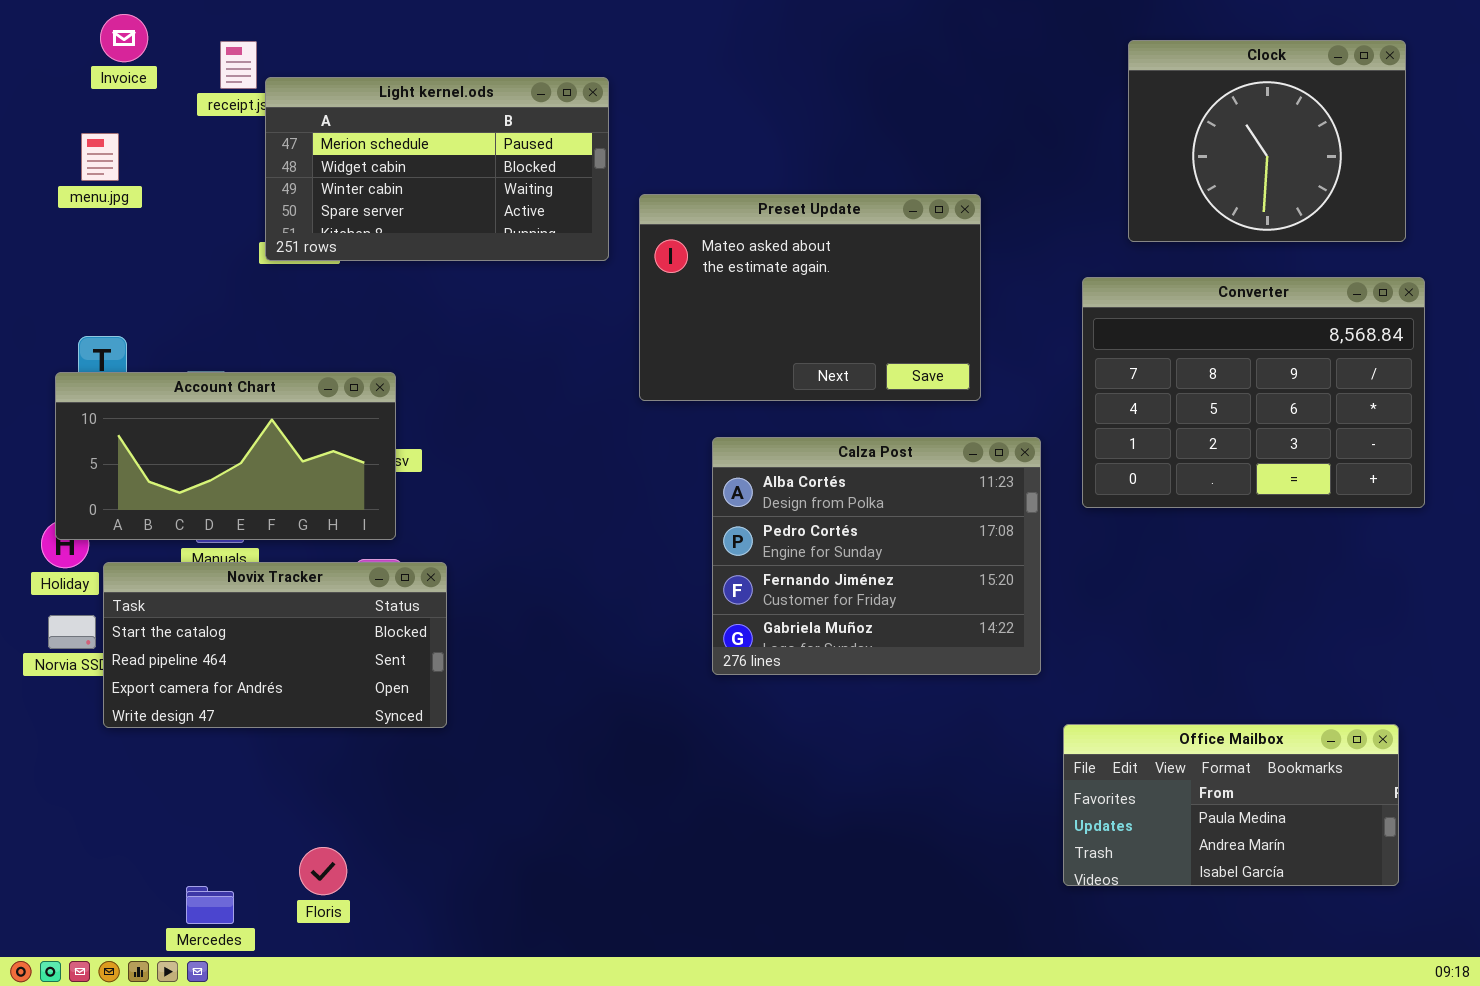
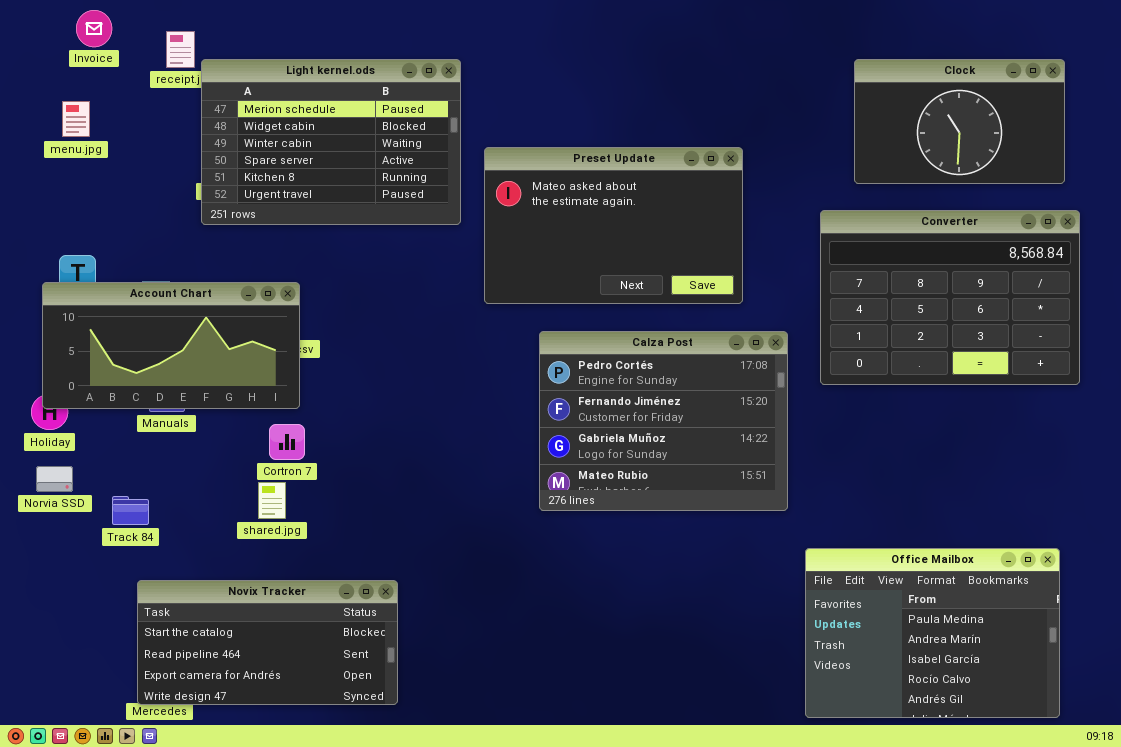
Clock: [1128,40,1406,242] -> [854,59,1065,184], resized
Light kernel.ods: [265,77,609,261] -> [201,59,461,225], resized
Calza Post: [712,437,1041,675] -> [539,331,788,511], scrolled down 1 row
Novix Tracker: [103,562,447,728] -> [137,580,398,705], moved
Office Mailbox: [1063,724,1399,886] -> [805,548,1060,718], resized

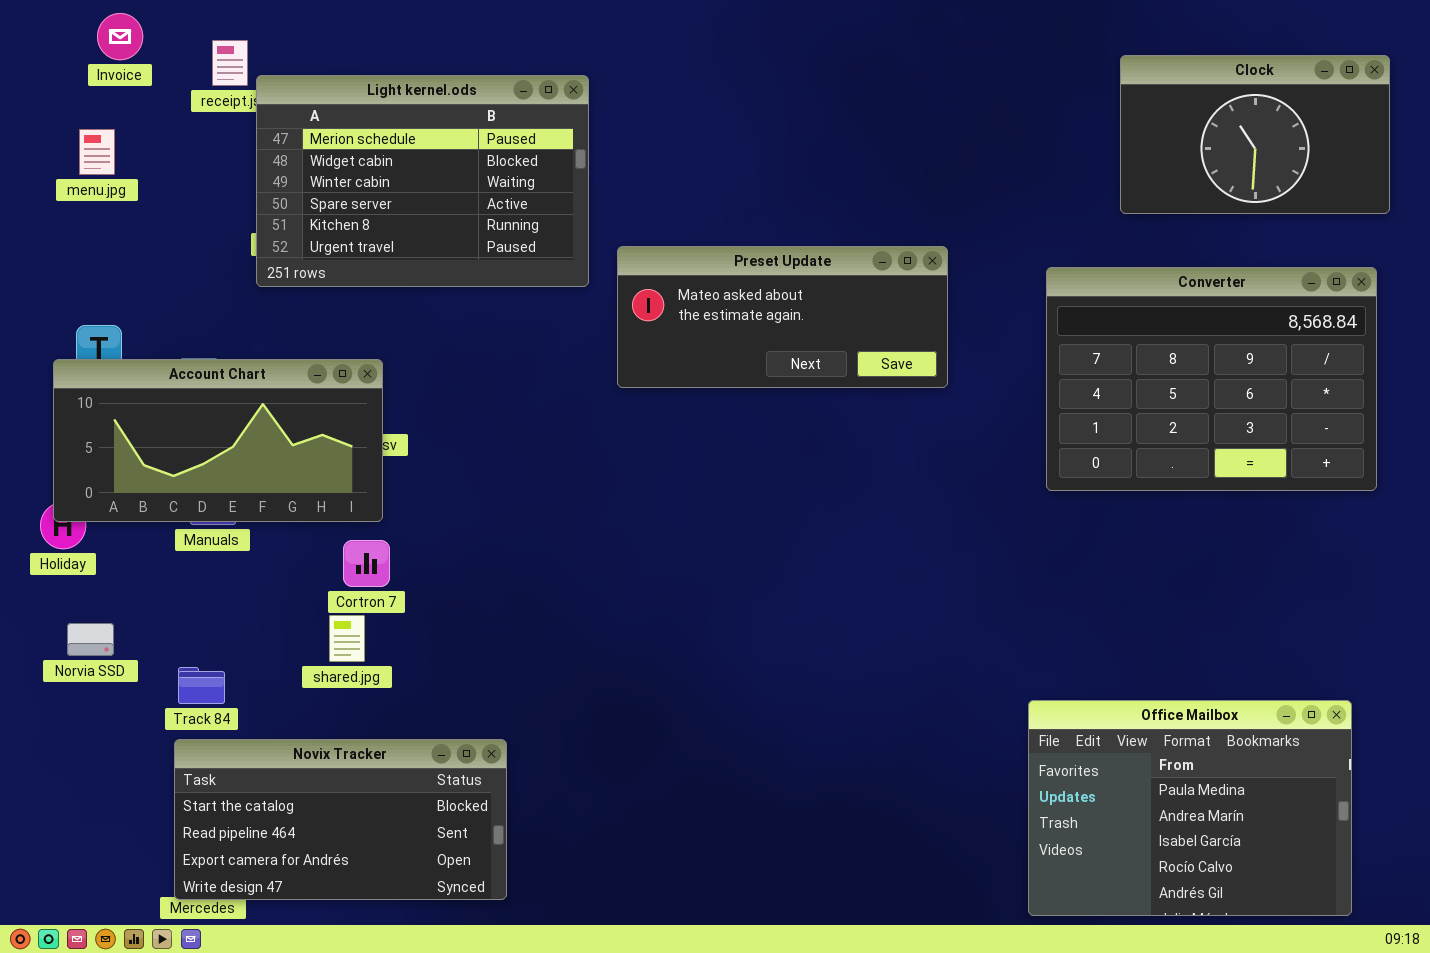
Clock: [854,59,1065,184] -> [1120,55,1390,214], moved
Preset Update: [484,147,743,304] -> [617,246,948,388], resized
Calza Post: [539,331,788,511] -> none, closed
Norvia SSD: [36,466,73,492] -> [67,623,114,656], moved
Track 84: [112,496,149,525] -> [178,667,225,704], moved

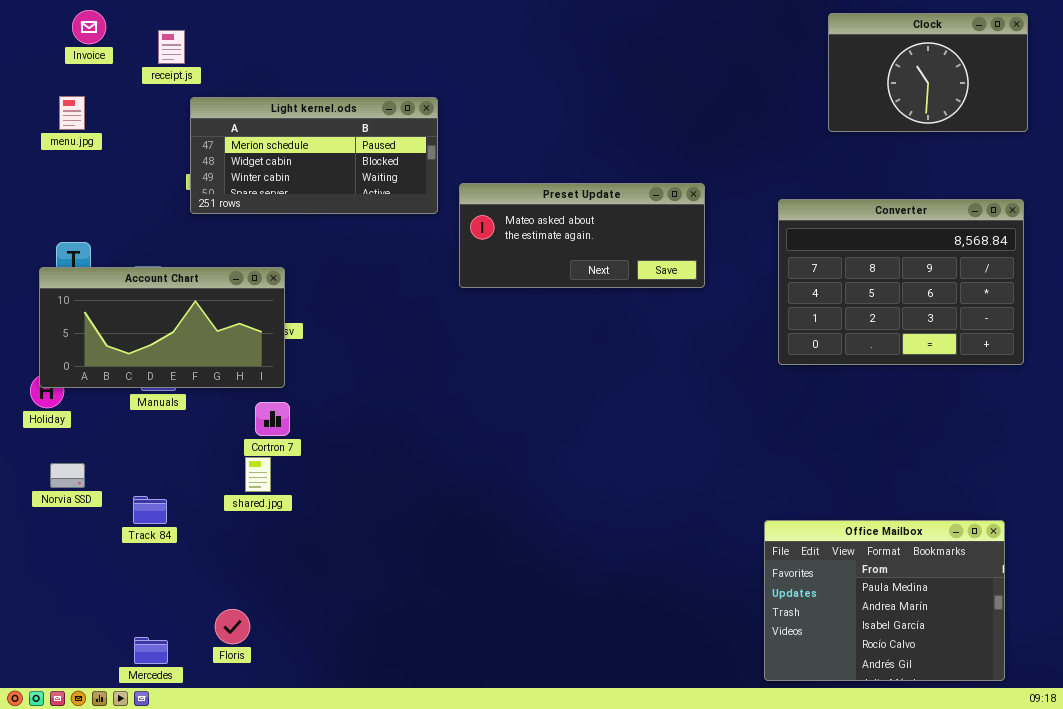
Clock: [1120,55,1390,214] -> [828,13,1028,132], moved
Light kernel.ods: [256,75,589,287] -> [190,97,438,214], resized
Novix Tracker: [174,739,507,900] -> none, closed

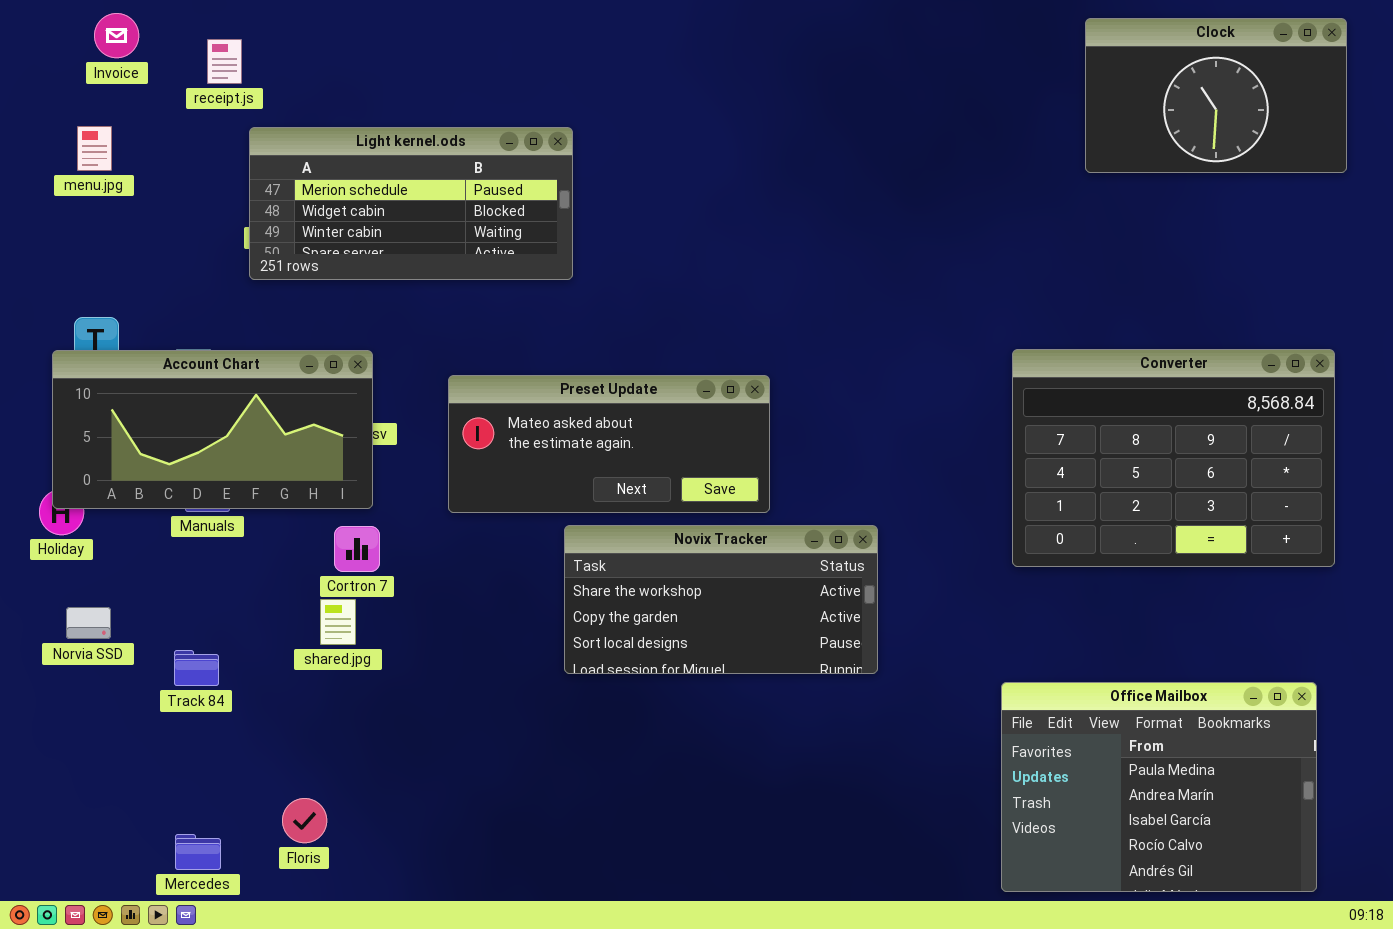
Preset Update: [459,183,705,288] -> [448,375,770,513], moved
Converter: [778,199,1024,365] -> [1012,349,1335,567], moved
Novix Tracker: none -> [564,525,878,674], opened

